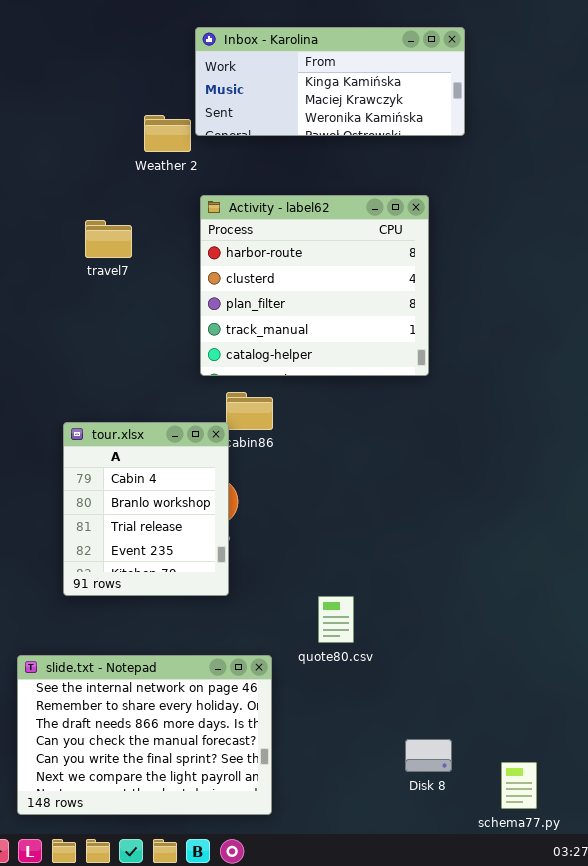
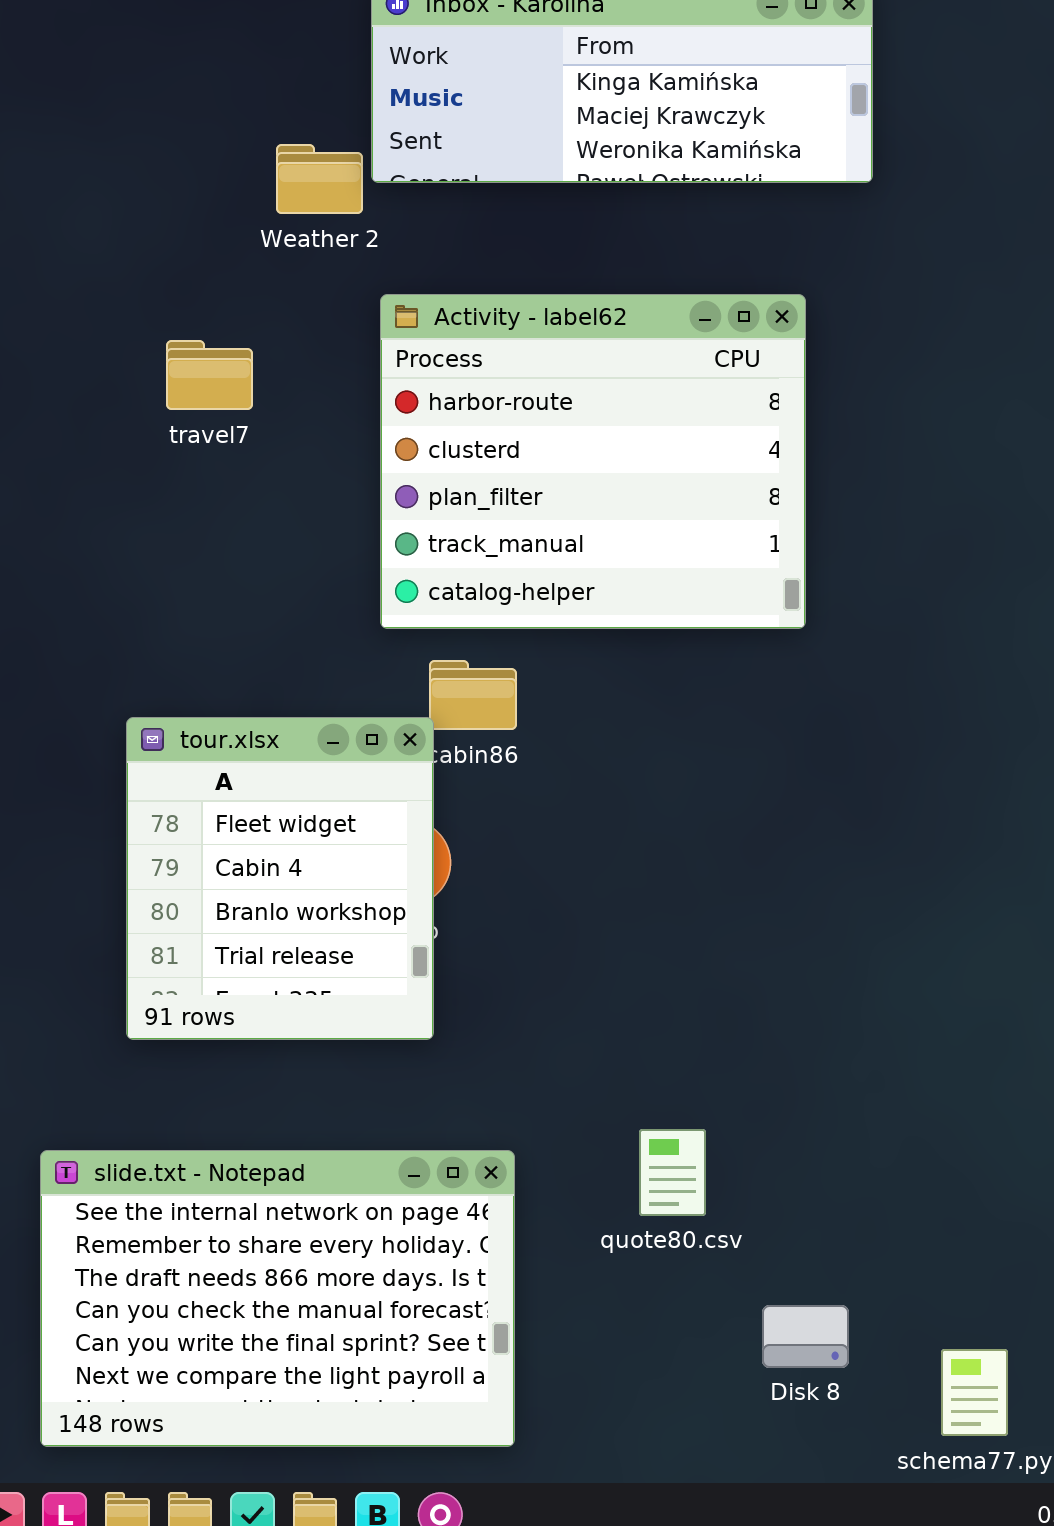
tour.xlsx: [63,422,229,596] -> [126,717,434,1040], scrolled up 1 row
quote80.csv: [318,596,354,643] -> [639,1129,706,1216], moved

